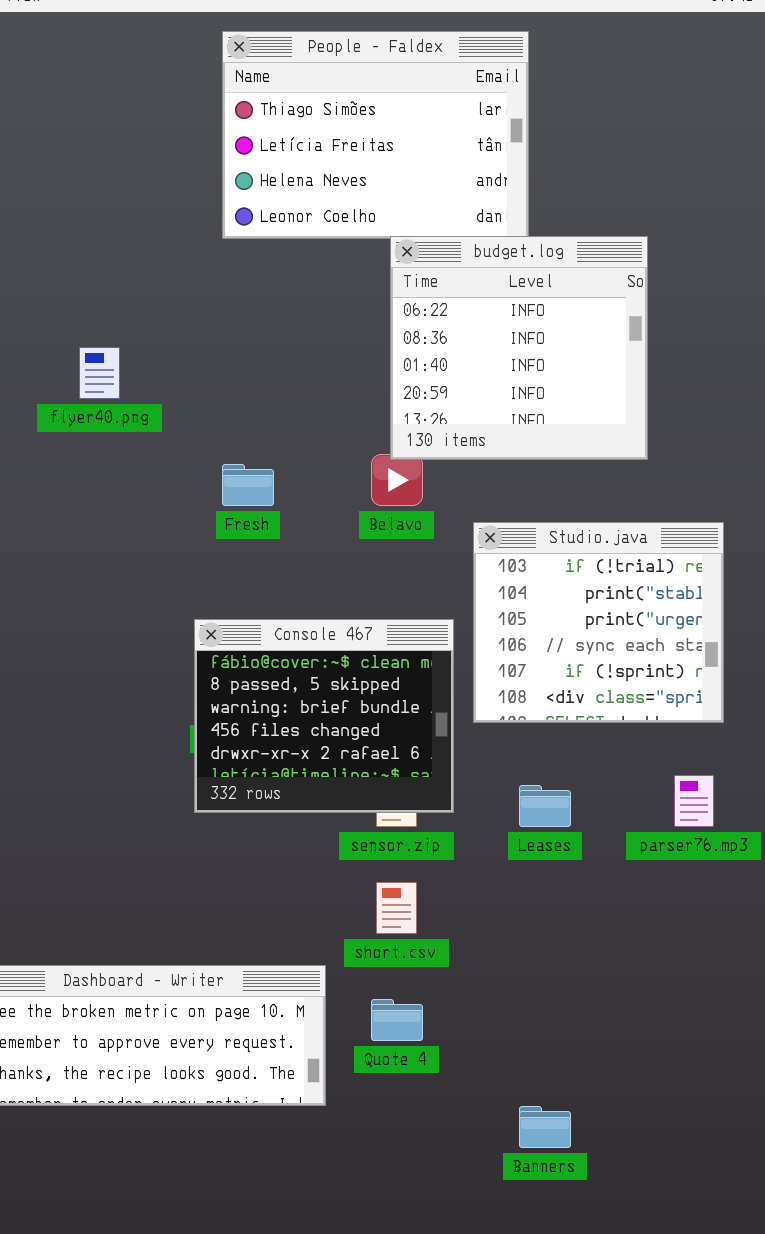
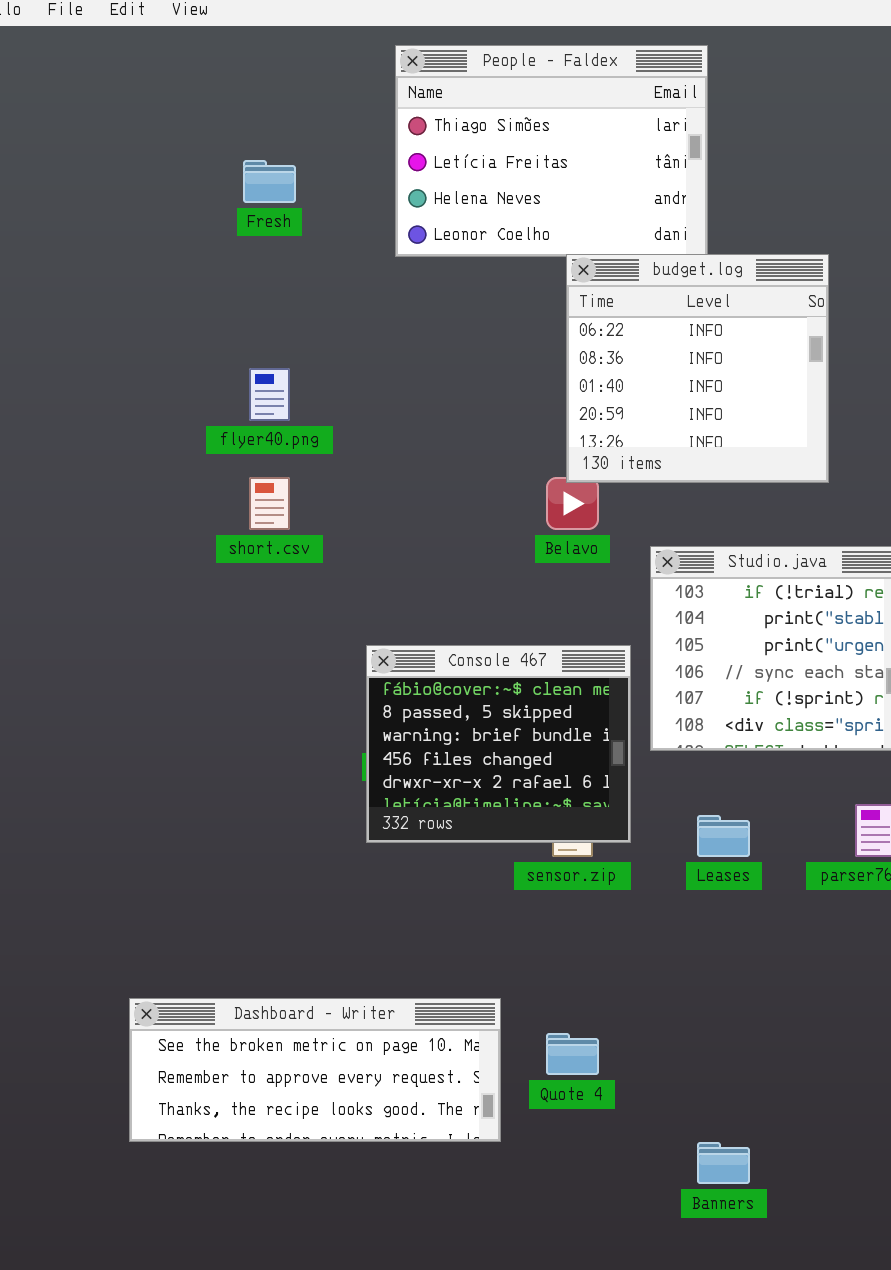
Fresh: [222,464,274,506] -> [243,160,296,203], moved
short.csv: [376,882,417,934] -> [249,477,290,530], moved

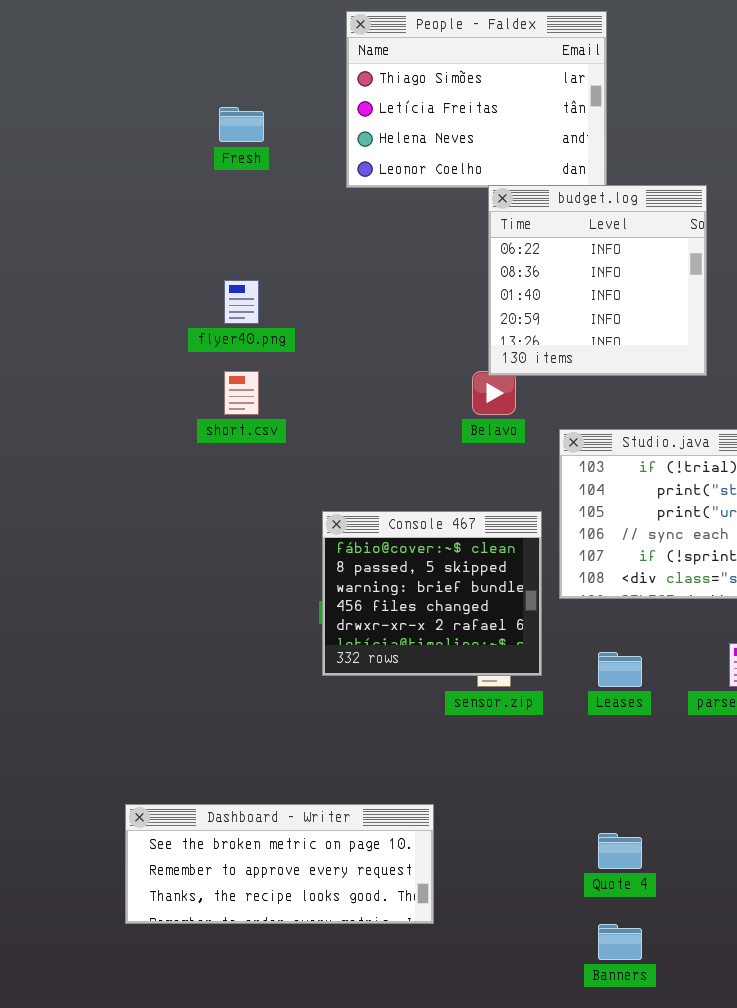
Quote 4: [546,1033,599,1075] -> [598,833,642,869], moved

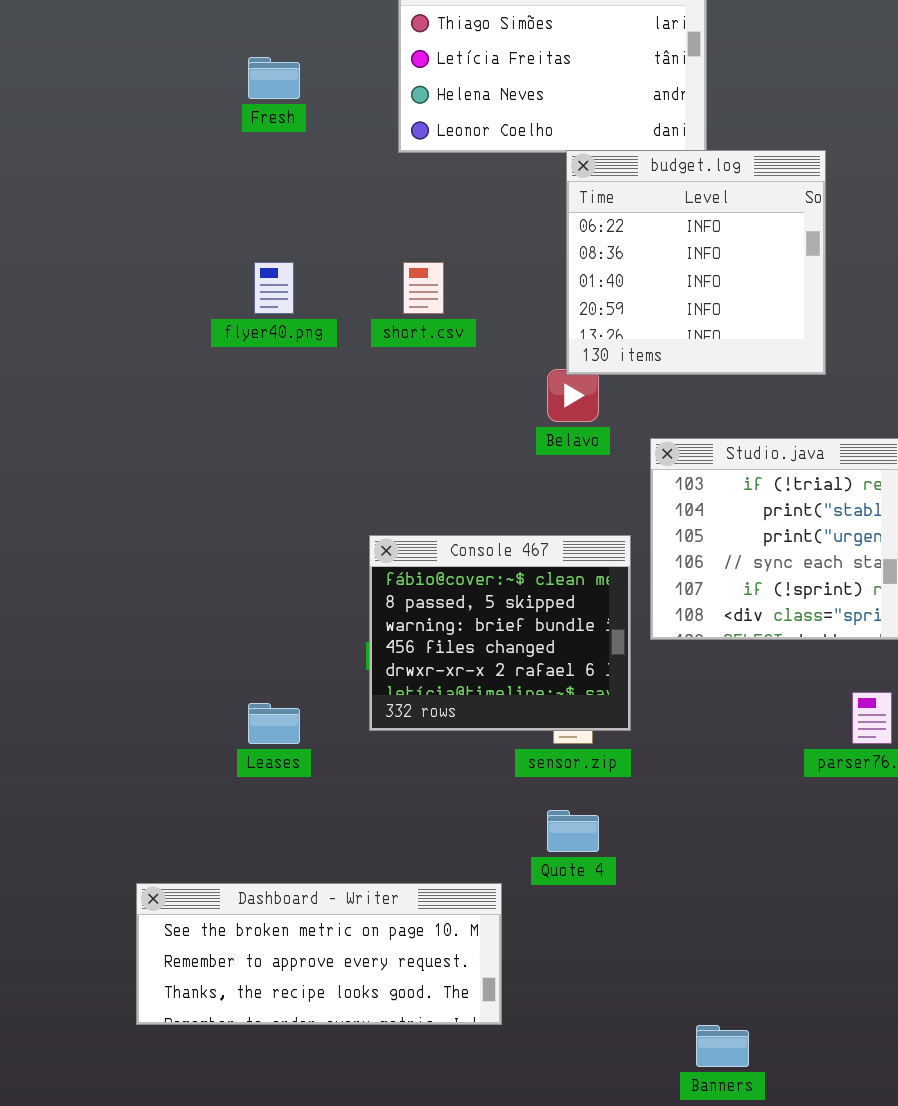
short.csv: [224,371,259,415] -> [403,262,444,314], moved
Leases: [598,652,642,687] -> [248,703,300,744], moved
Quote 4: [598,833,642,869] -> [547,810,599,852], moved

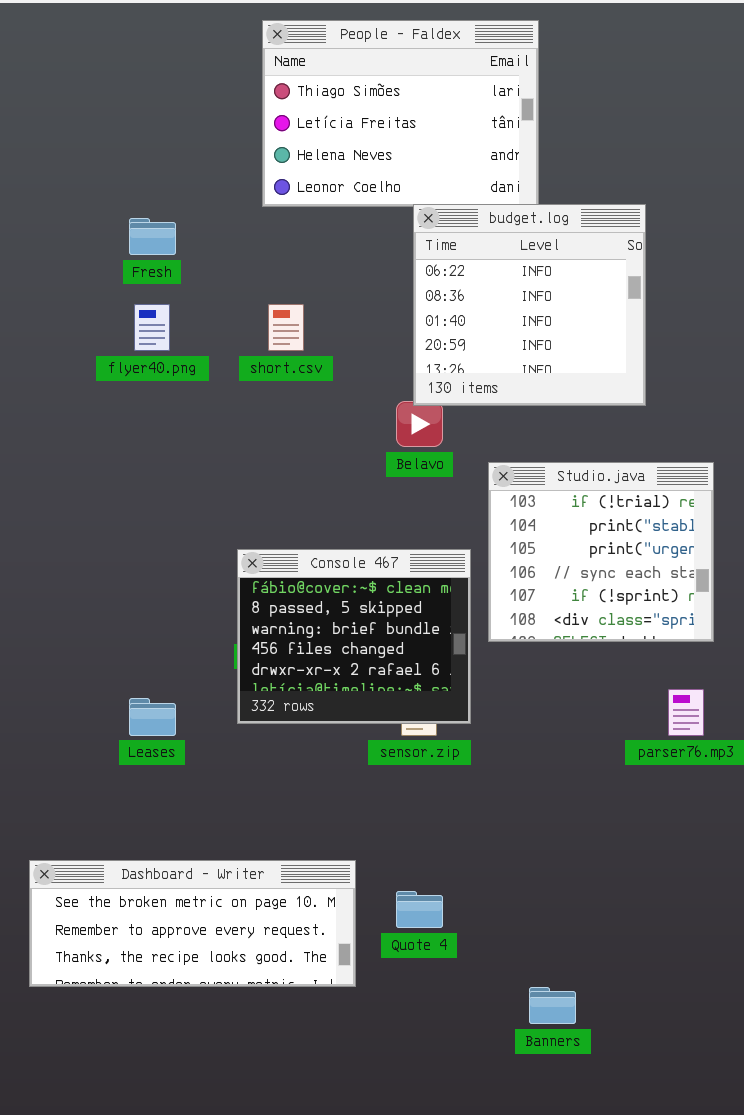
Fresh: [248,57,300,99] -> [129,218,176,255], moved
Quote 4: [547,810,599,852] -> [396,891,443,928], moved

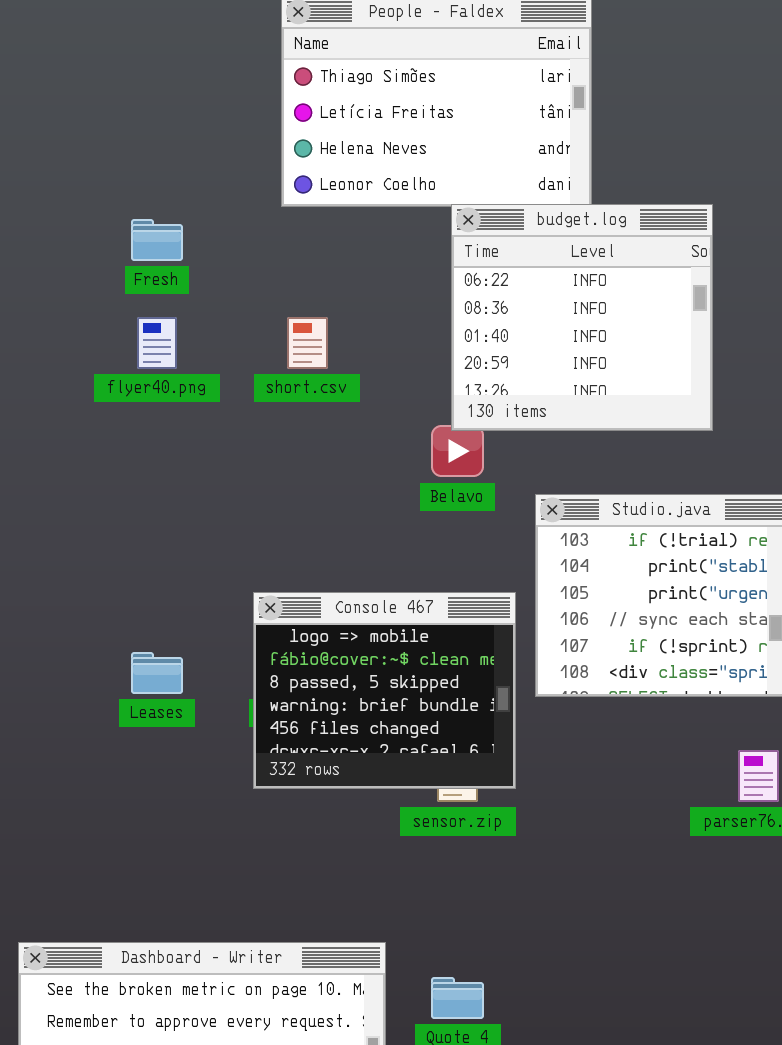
Console 467: [237,549,471,724] -> [253,592,516,789], scrolled up 1 row
Leases: [129,698,176,736] -> [131,652,183,694], moved

